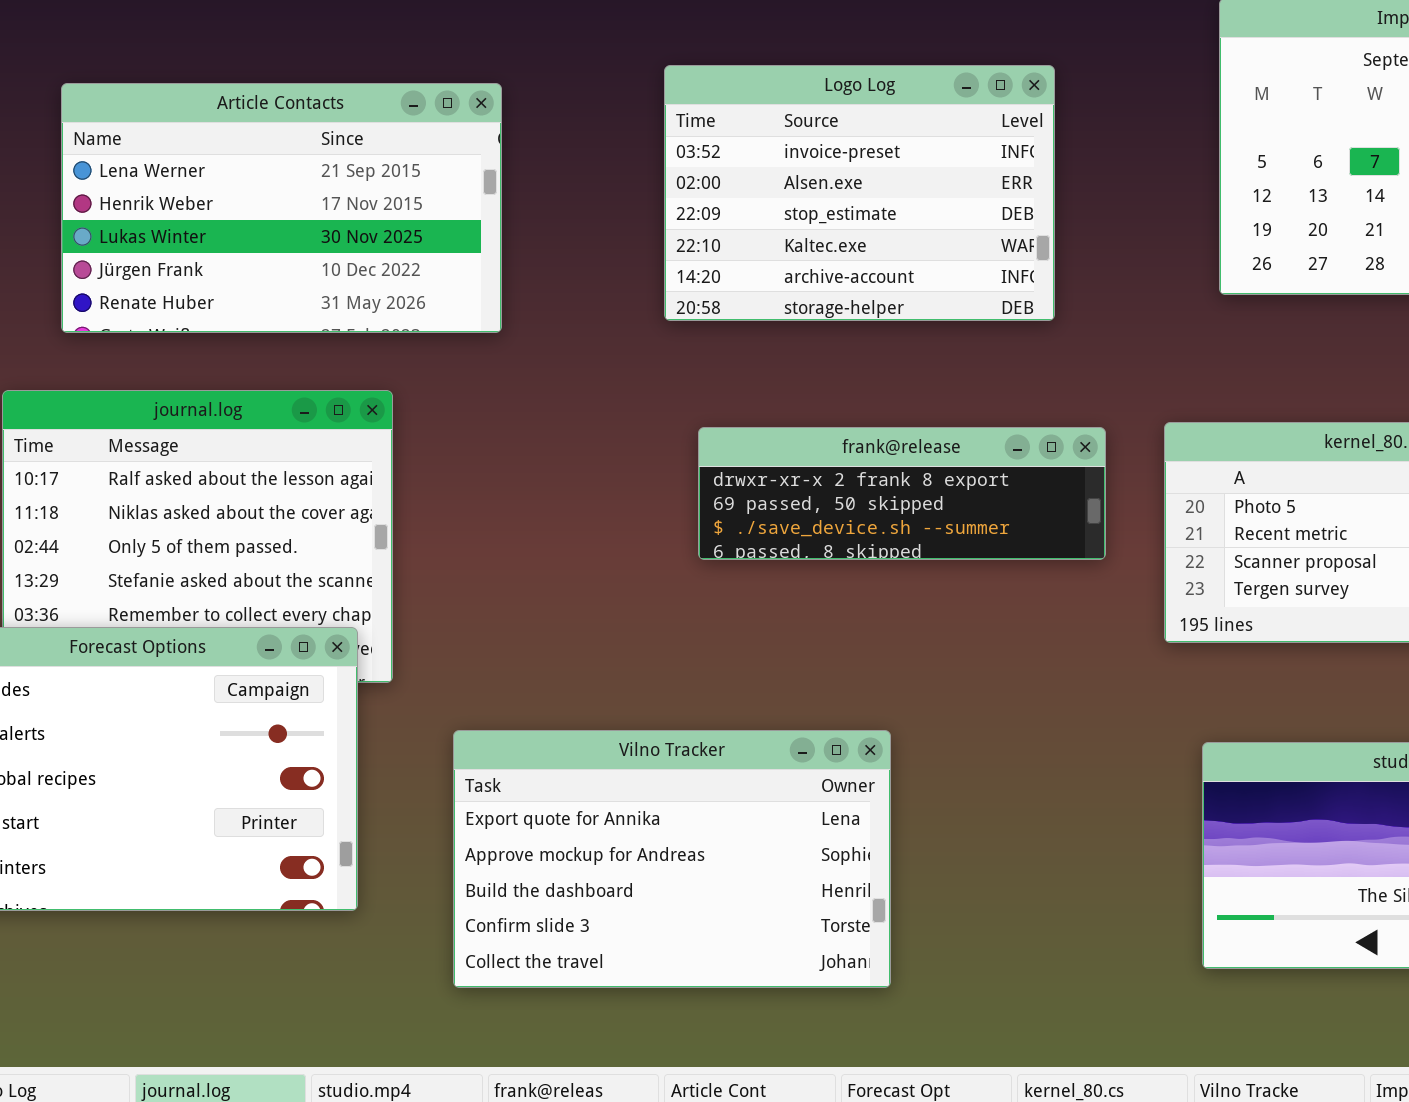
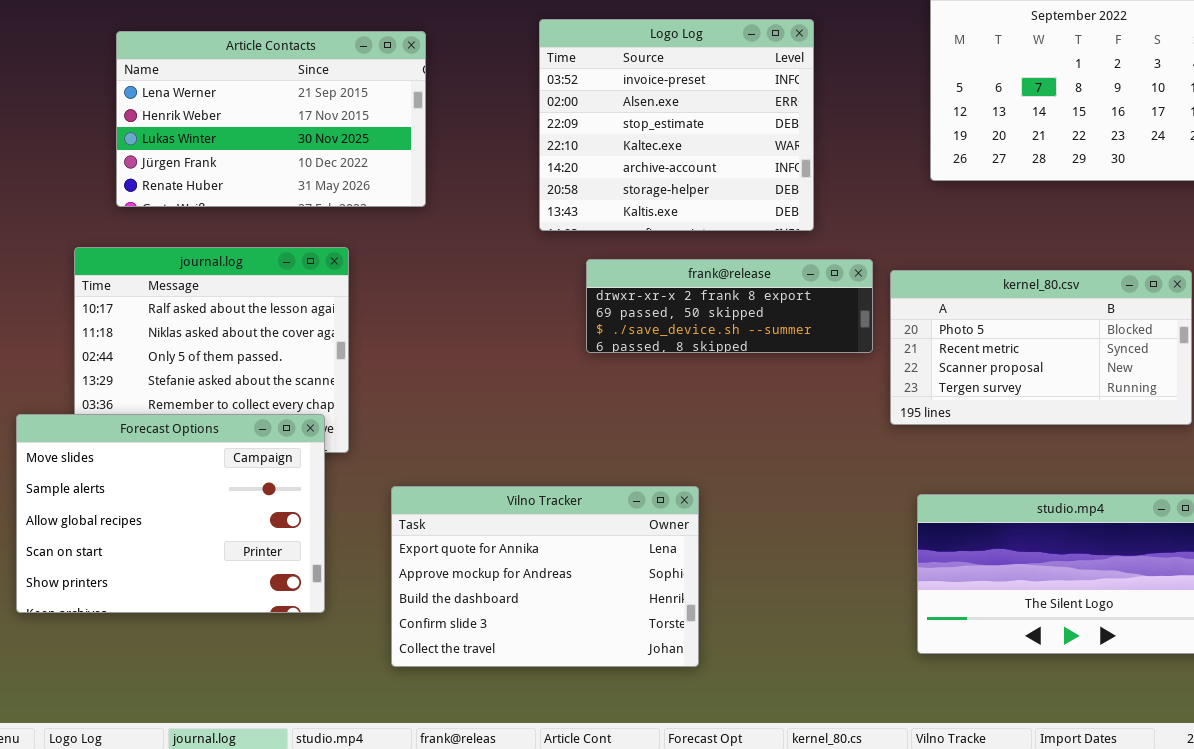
Logo Log: [664,65,1055,321] -> [539,19,814,231], resized
frank@release: [698,427,1106,560] -> [586,259,873,353], moved

